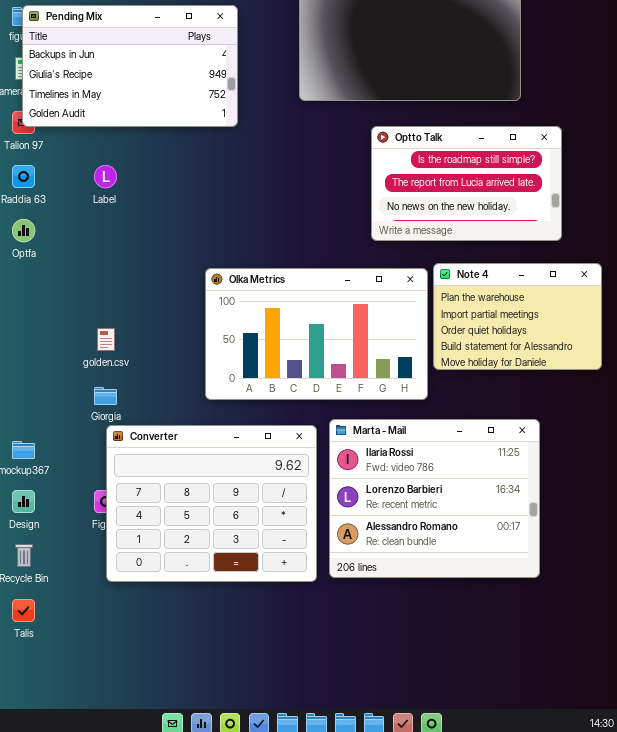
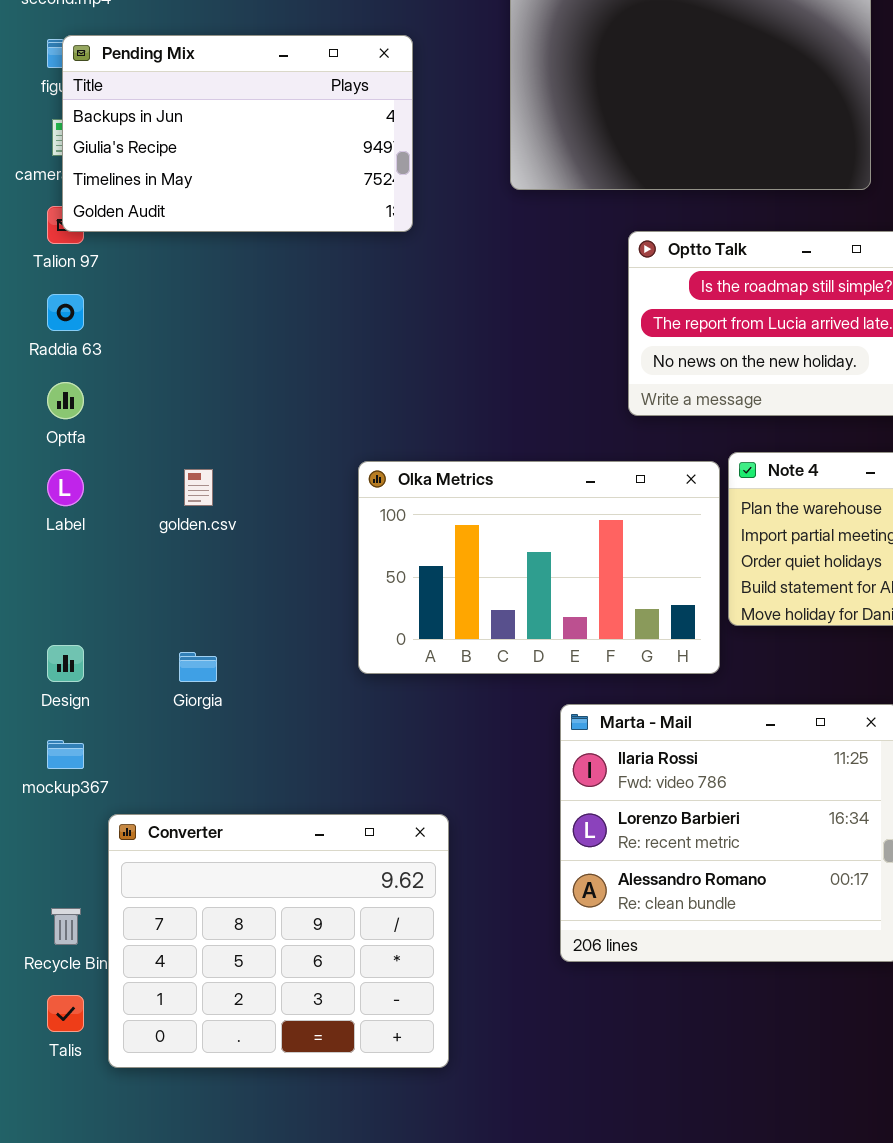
Label: [94,165,117,188] -> [47,469,84,506], moved
golden.csv: [97,328,115,351] -> [184,469,213,506], moved
Converter: [106,425,317,582] -> [108,814,449,1068], moved
Design: [12,490,35,513] -> [47,645,84,682], moved

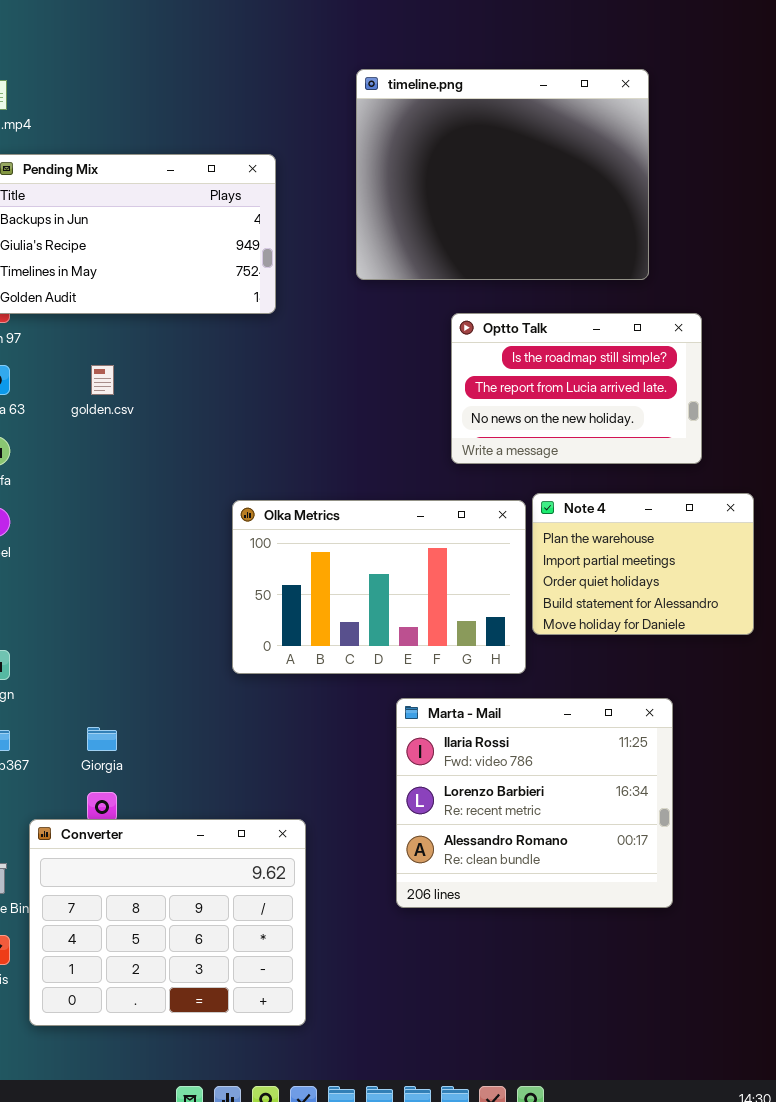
golden.csv: [184,469,213,506] -> [91,365,114,395], moved
Giorgia: [179,652,217,682] -> [87,727,117,751], moved
Converter: [108,814,449,1068] -> [29,819,306,1026], moved

